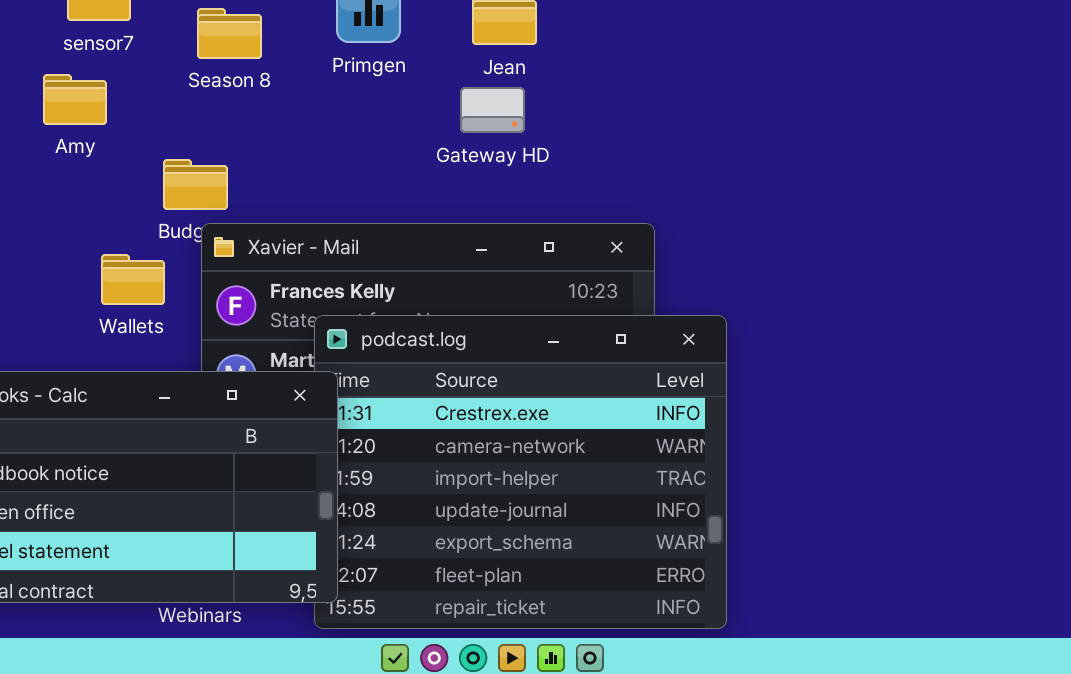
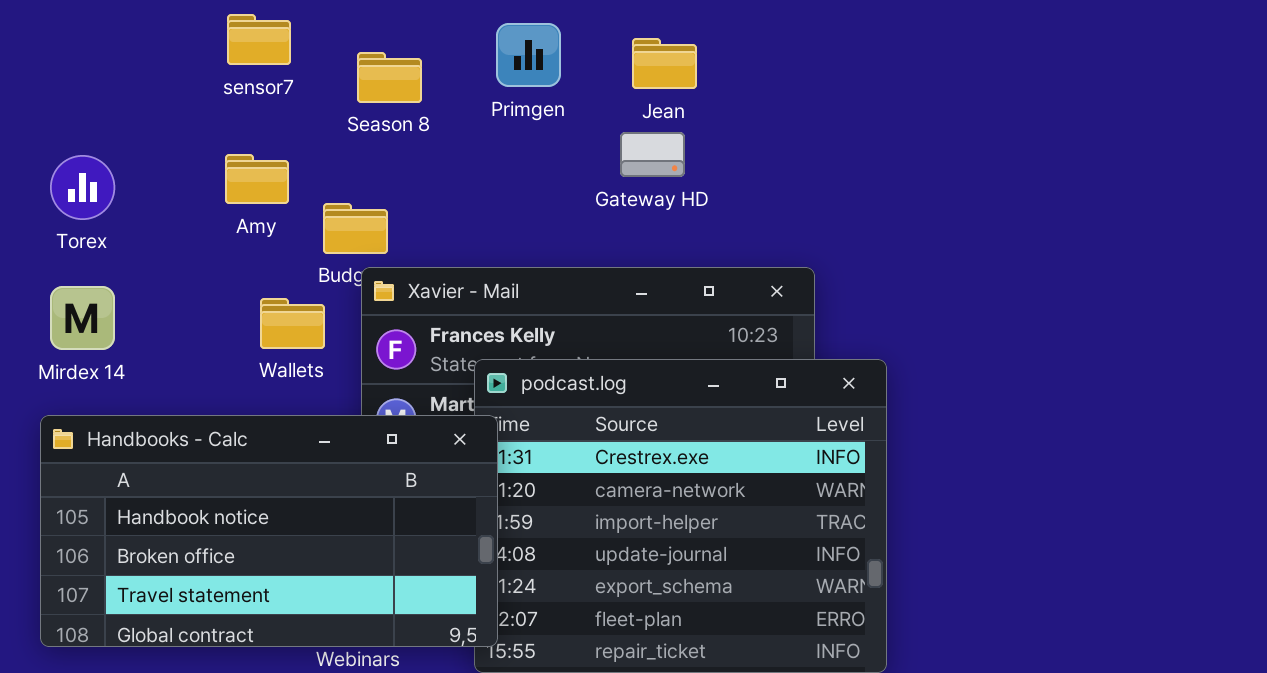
Amy: [43,74,107,125] -> [225,154,289,204], moved

